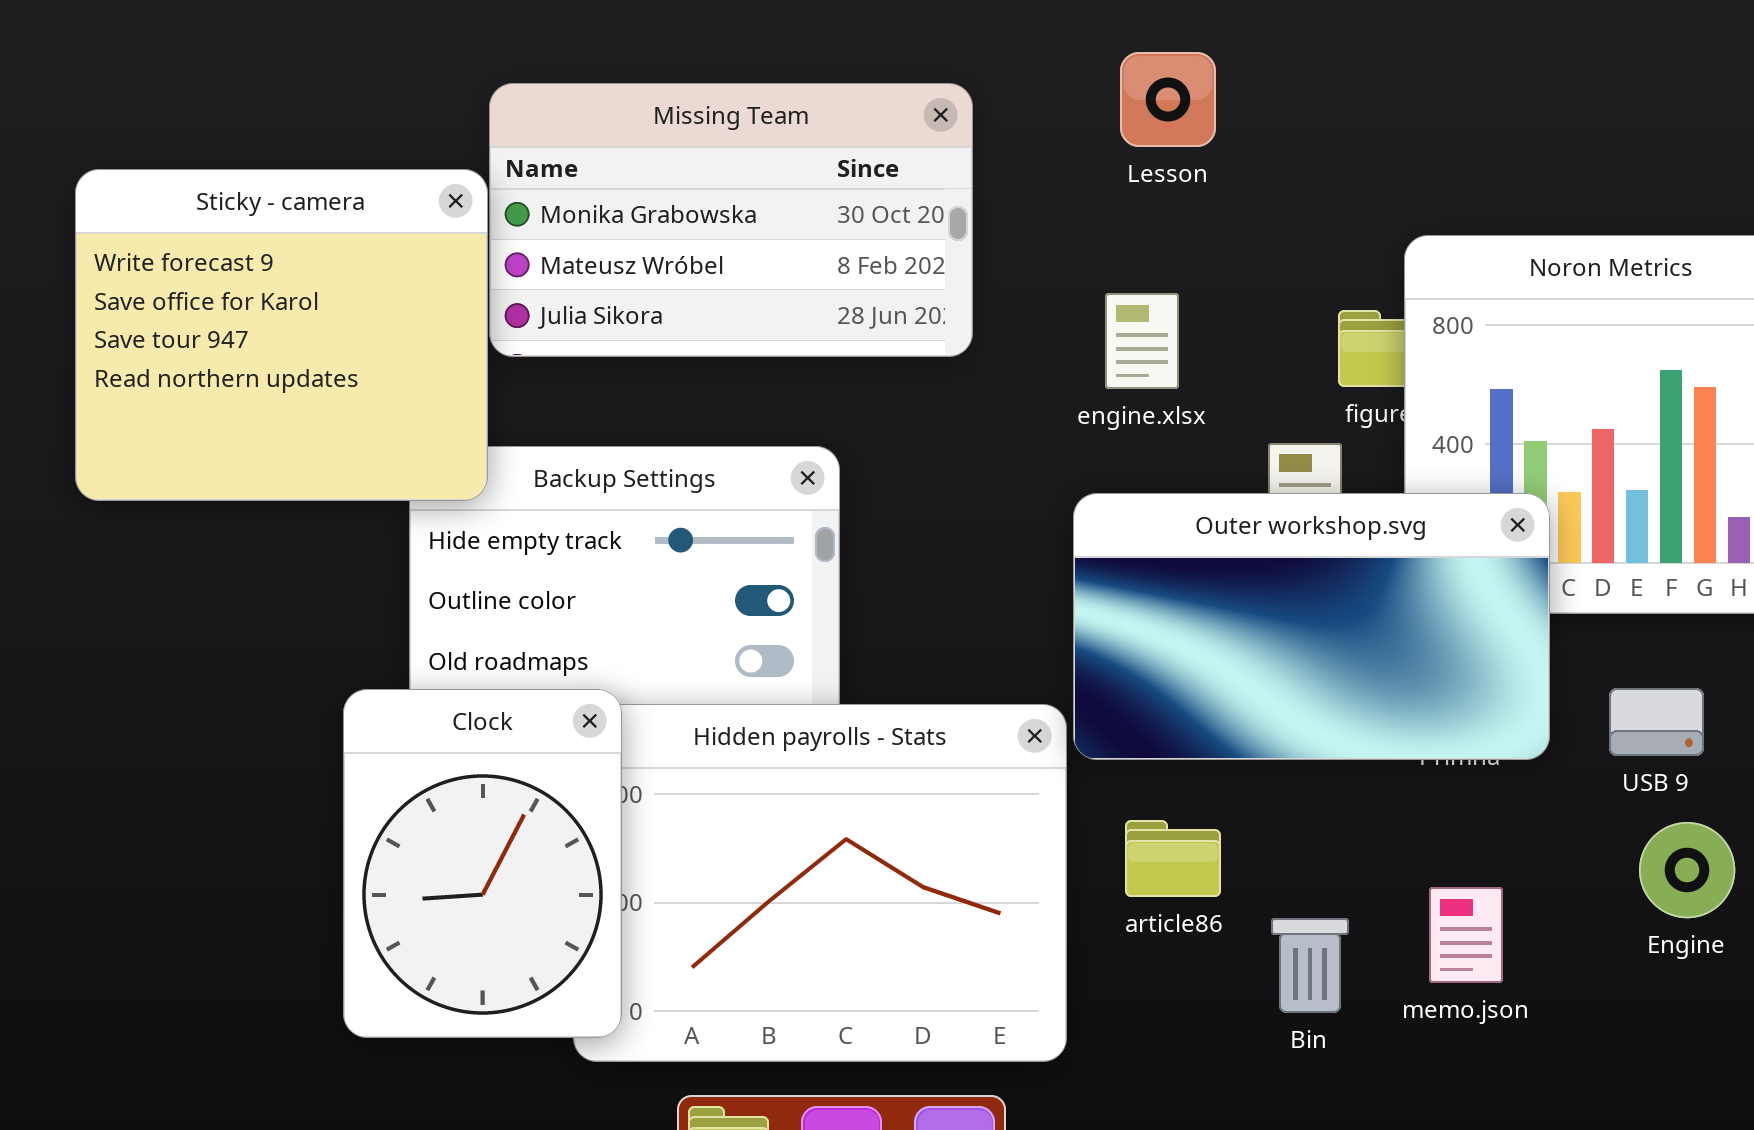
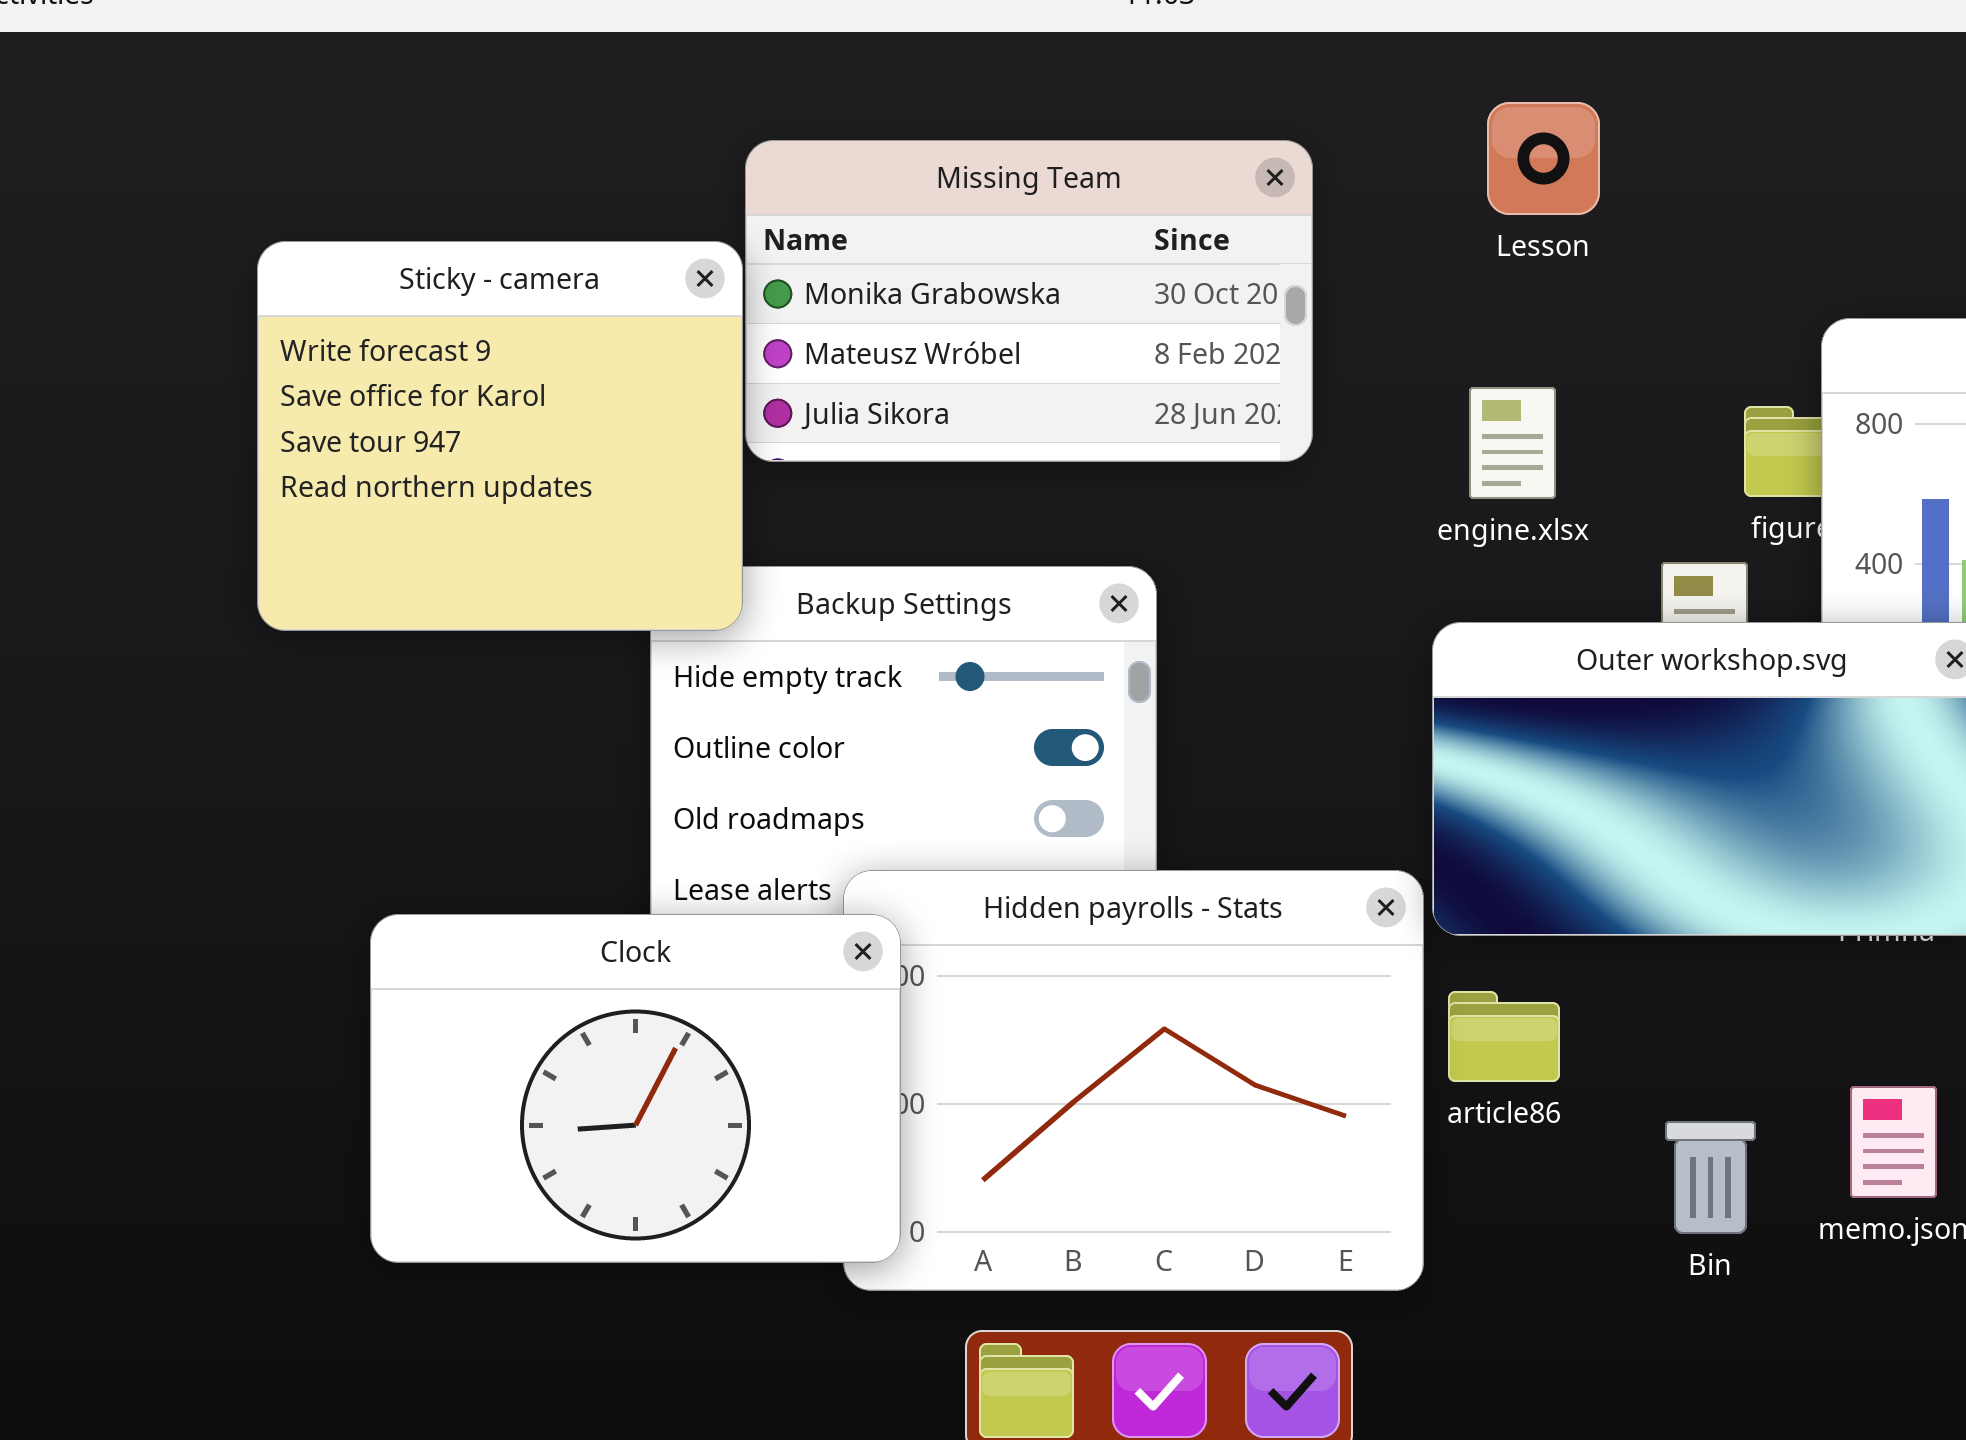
Clock: [343,689,622,1038] -> [370,914,901,1263], resized
article86: [1125,820,1221,897] -> [1448,991,1560,1082], moved

